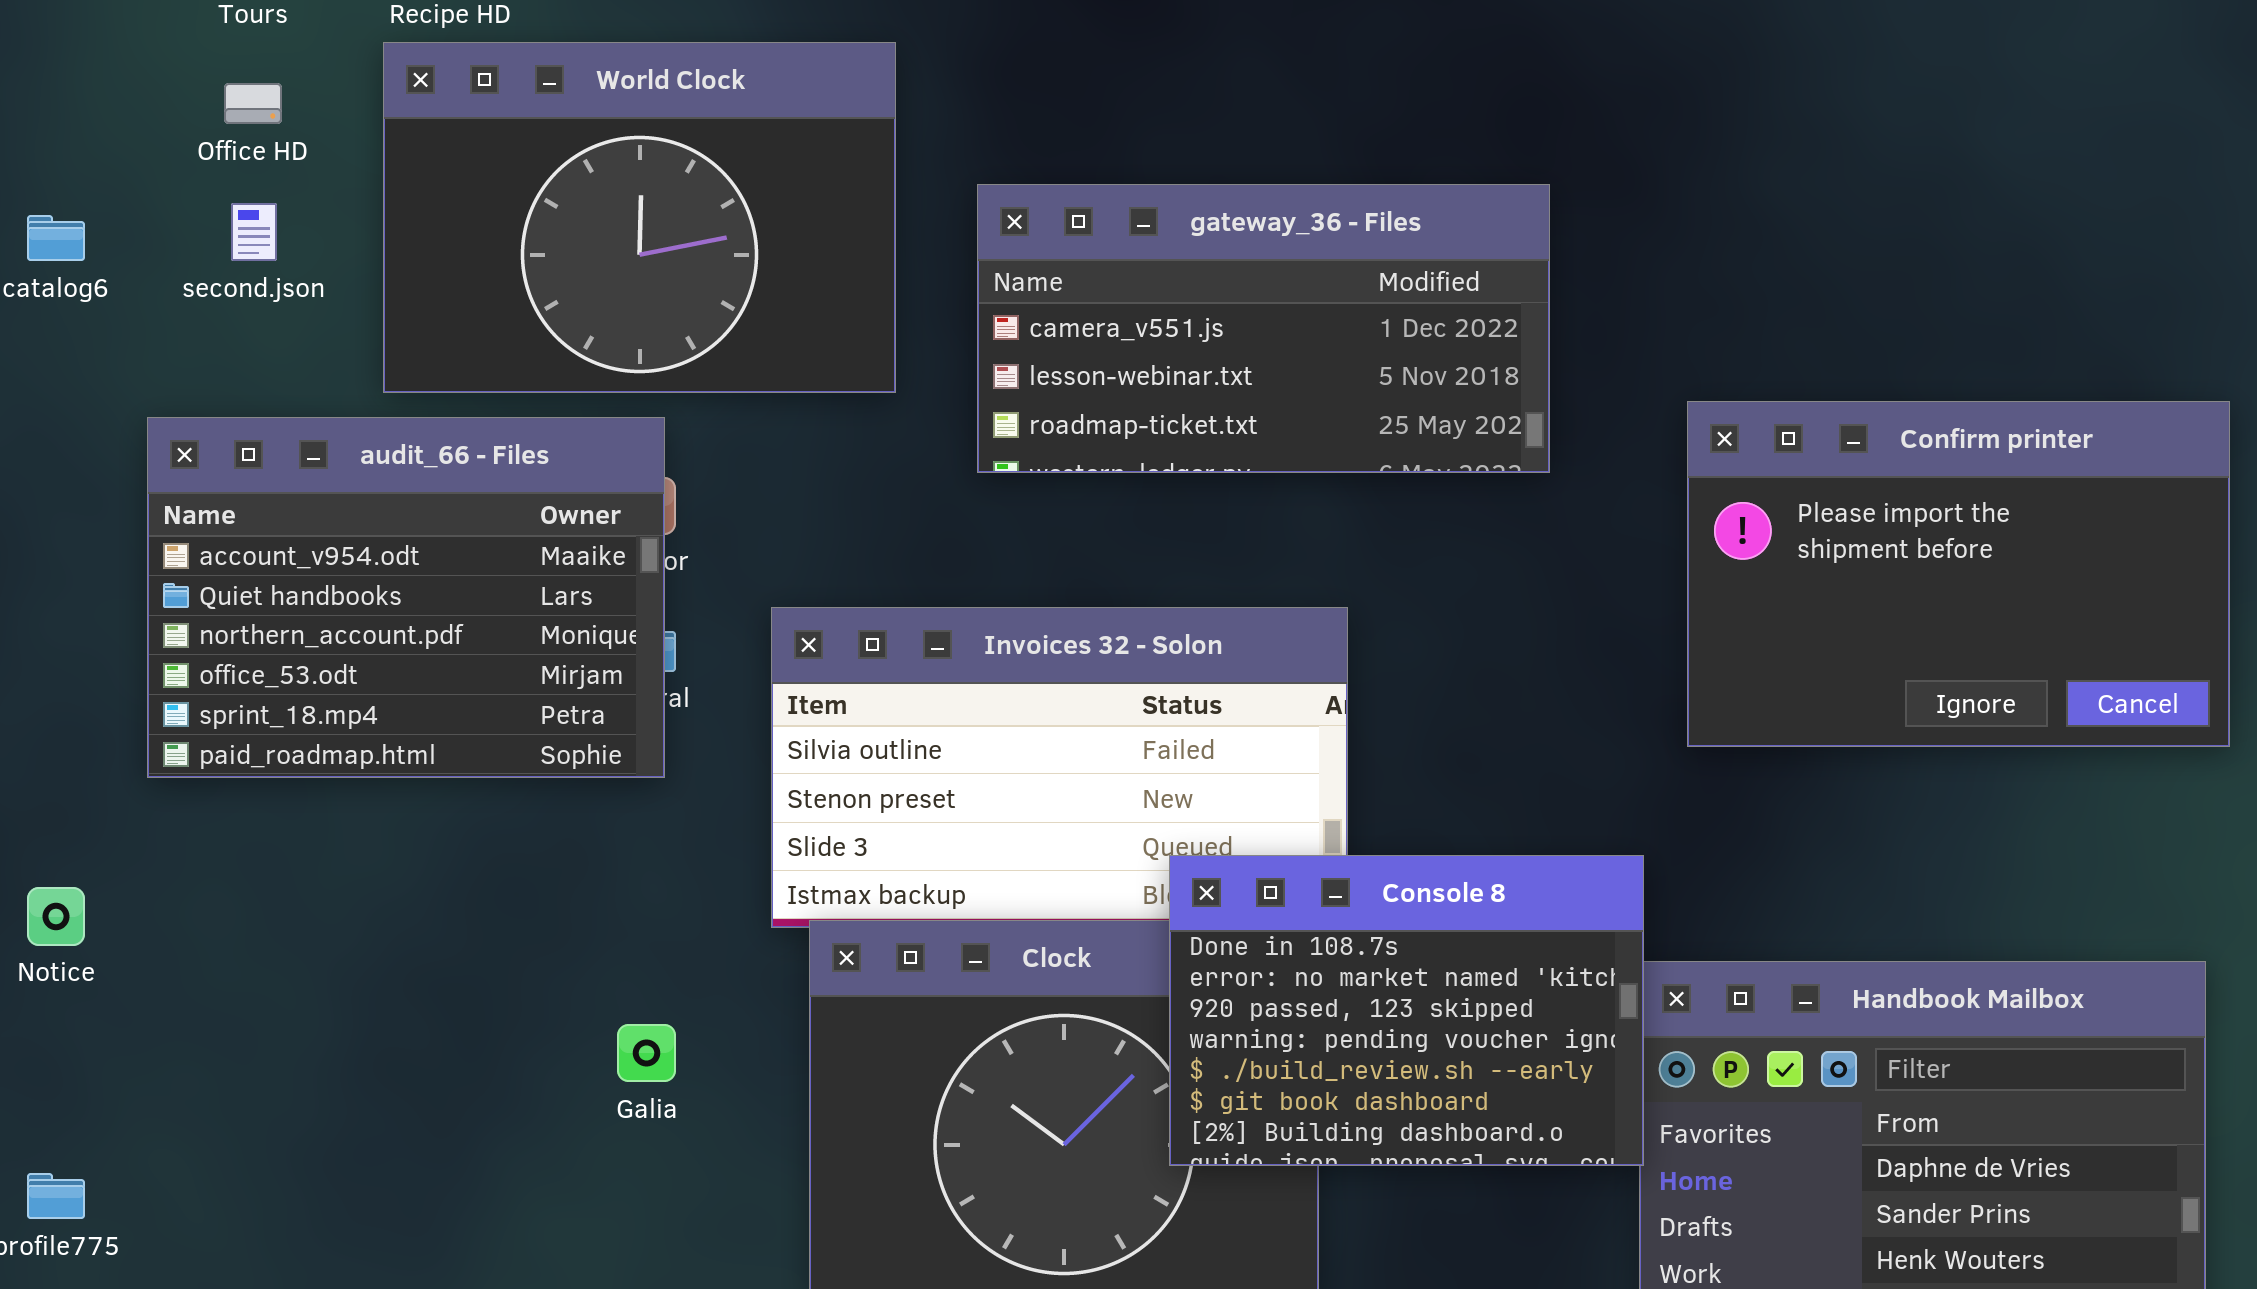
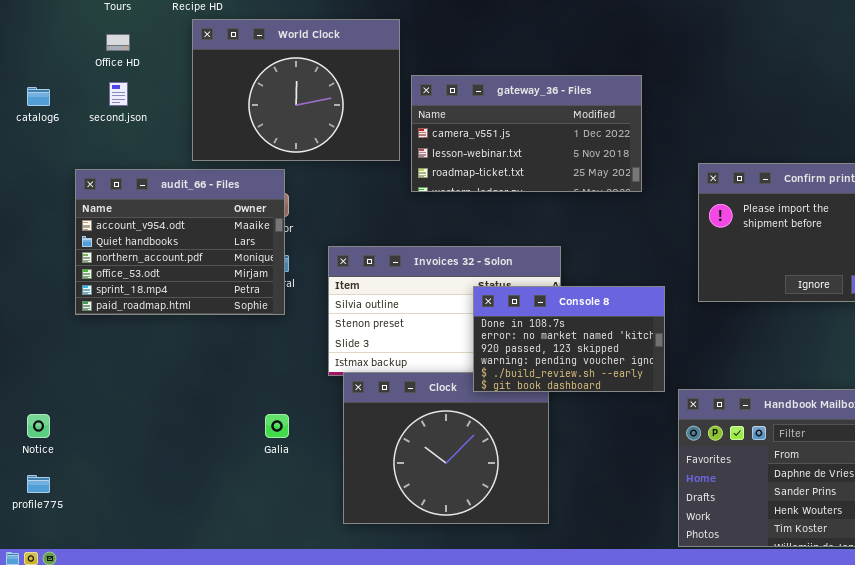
World Clock: [383,42,896,393] -> [192,19,400,161], moved
Console 8: [1169,855,1644,1166] -> [473,286,665,392], moved, resized
Notice: [27,887,85,946] -> [27,414,50,438], moved

